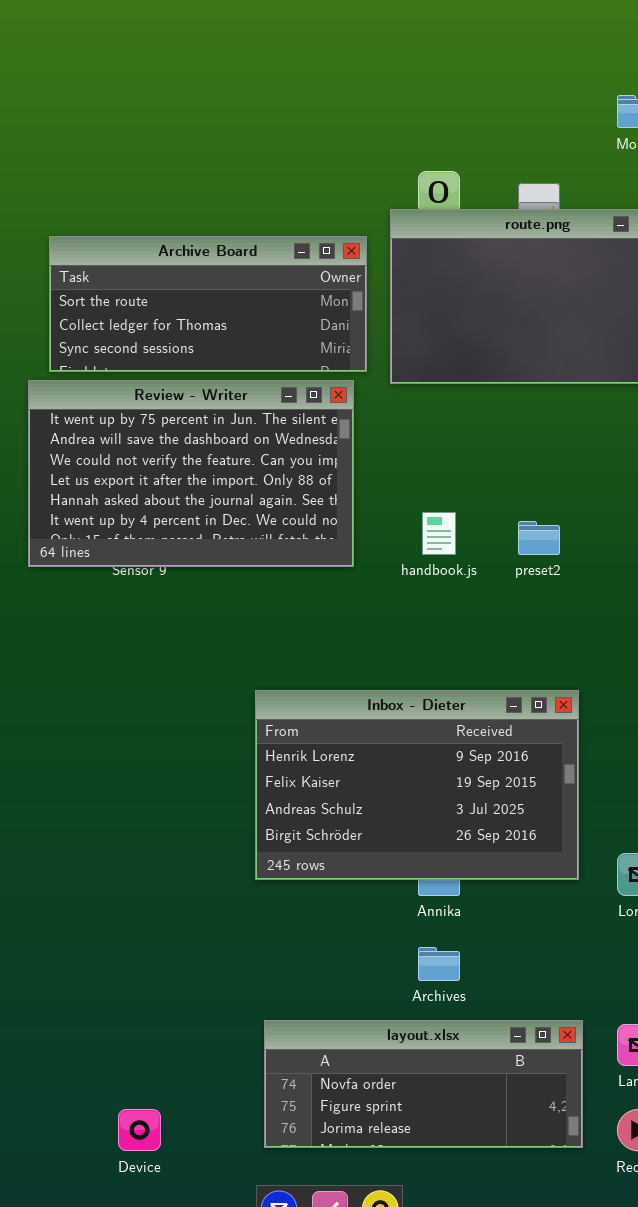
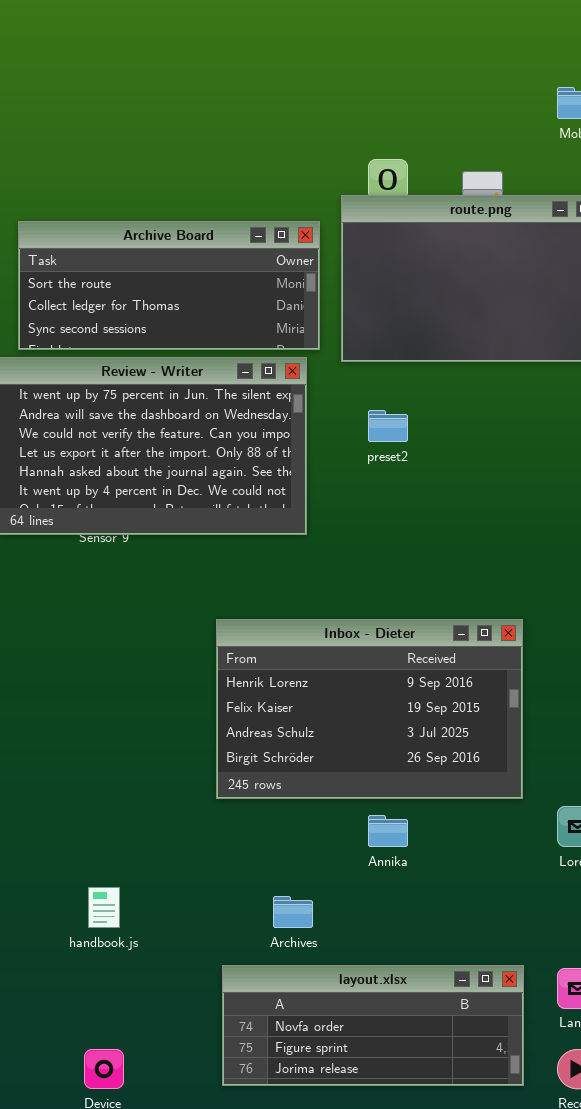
handbook.js: [422,512,456,555] -> [88,887,120,928], moved
preset2: [518,521,560,555] -> [368,410,408,442], moved
Inbox - Dieter: [255,690,579,880] -> [216,619,523,799], moved
Archives: [418,947,460,981] -> [273,896,313,928], moved

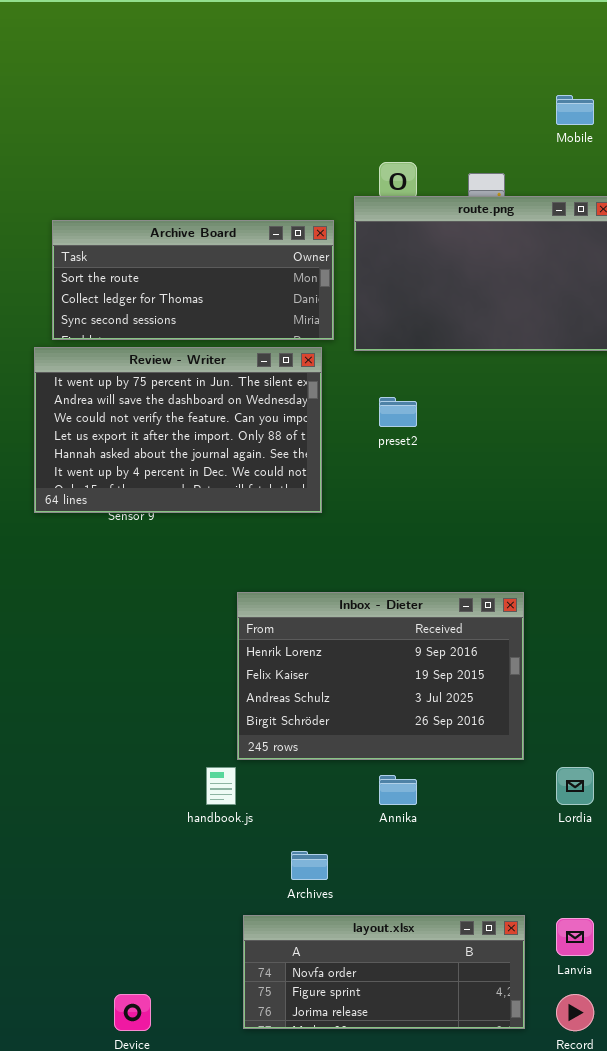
handbook.js: [88,887,120,928] -> [206,767,236,805], moved

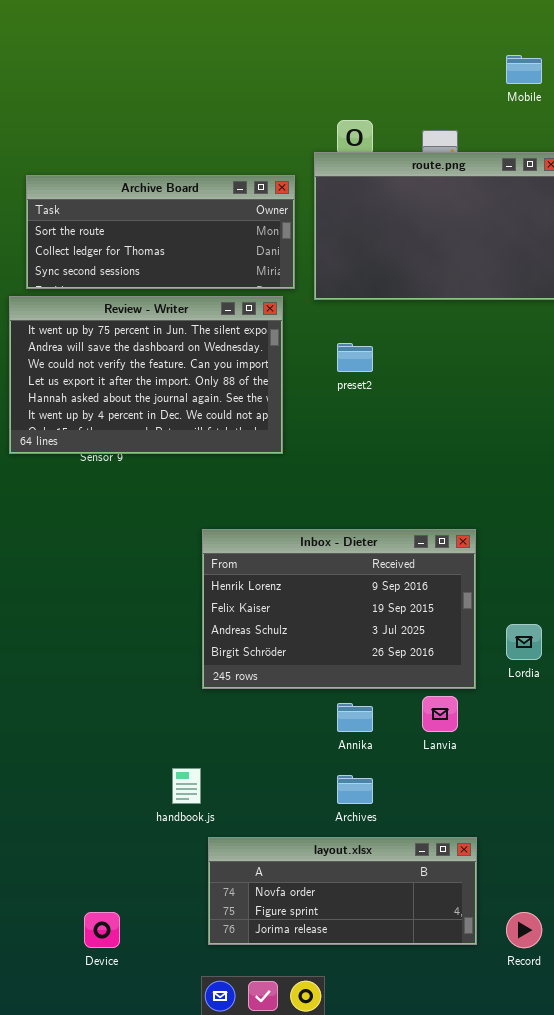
handbook.js: [206,767,236,805] -> [172,768,201,804], moved
Lordia: [556,767,594,805] -> [506,624,542,660], moved
Archives: [291,851,328,880] -> [337,775,373,804], moved
Lanvia: [556,918,594,956] -> [422,696,458,732], moved

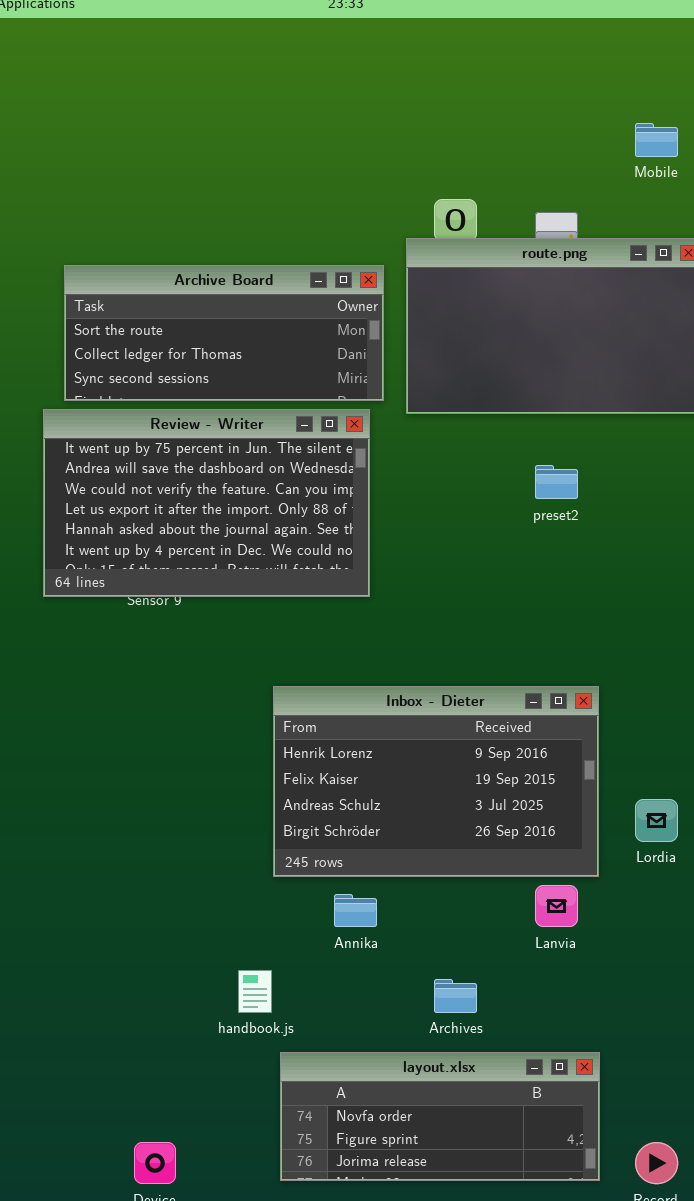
preset2: [337,343,373,372] -> [535,465,578,499], moved
Annika: [337,703,373,732] -> [334,894,377,927], moved

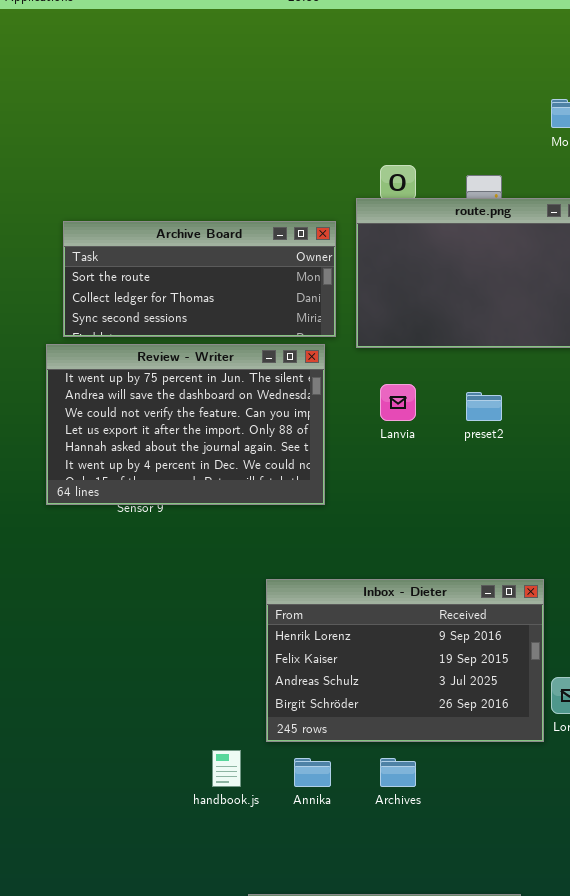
Inbox - Dieter: [273,686,599,877] -> [266,579,544,742], moved
Lanvia: [535,885,578,927] -> [380,384,416,421], moved
handbook.js: [238,970,272,1013] -> [212,750,241,787], moved
Archives: [434,979,477,1013] -> [380,758,416,787], moved

